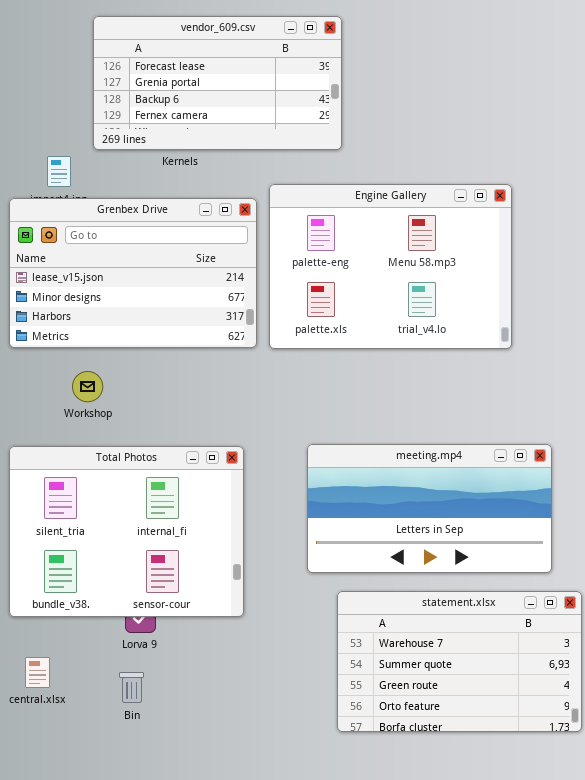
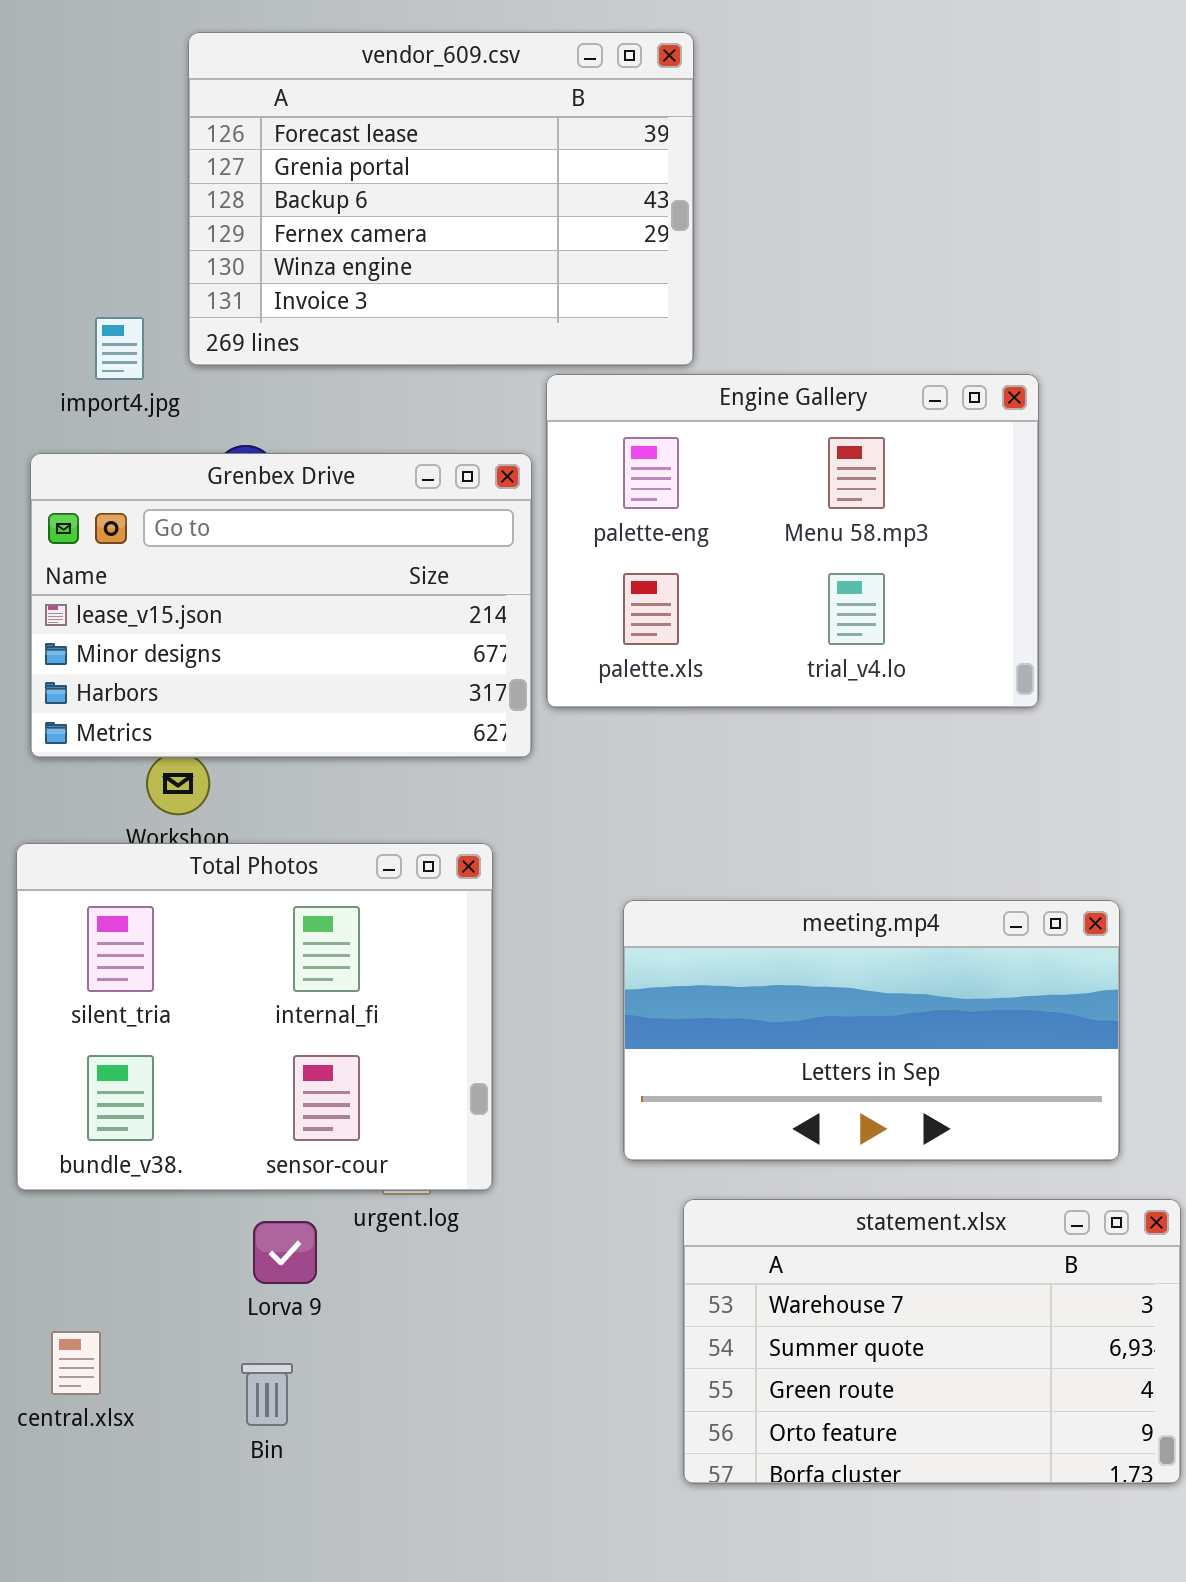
vendor_609.csv: [93,16,342,150] -> [188,32,694,366], resized
Grenbex Drive: [9,198,257,348] -> [30,453,532,758], moved
Total Photos: [9,446,244,617] -> [16,843,493,1191], moved

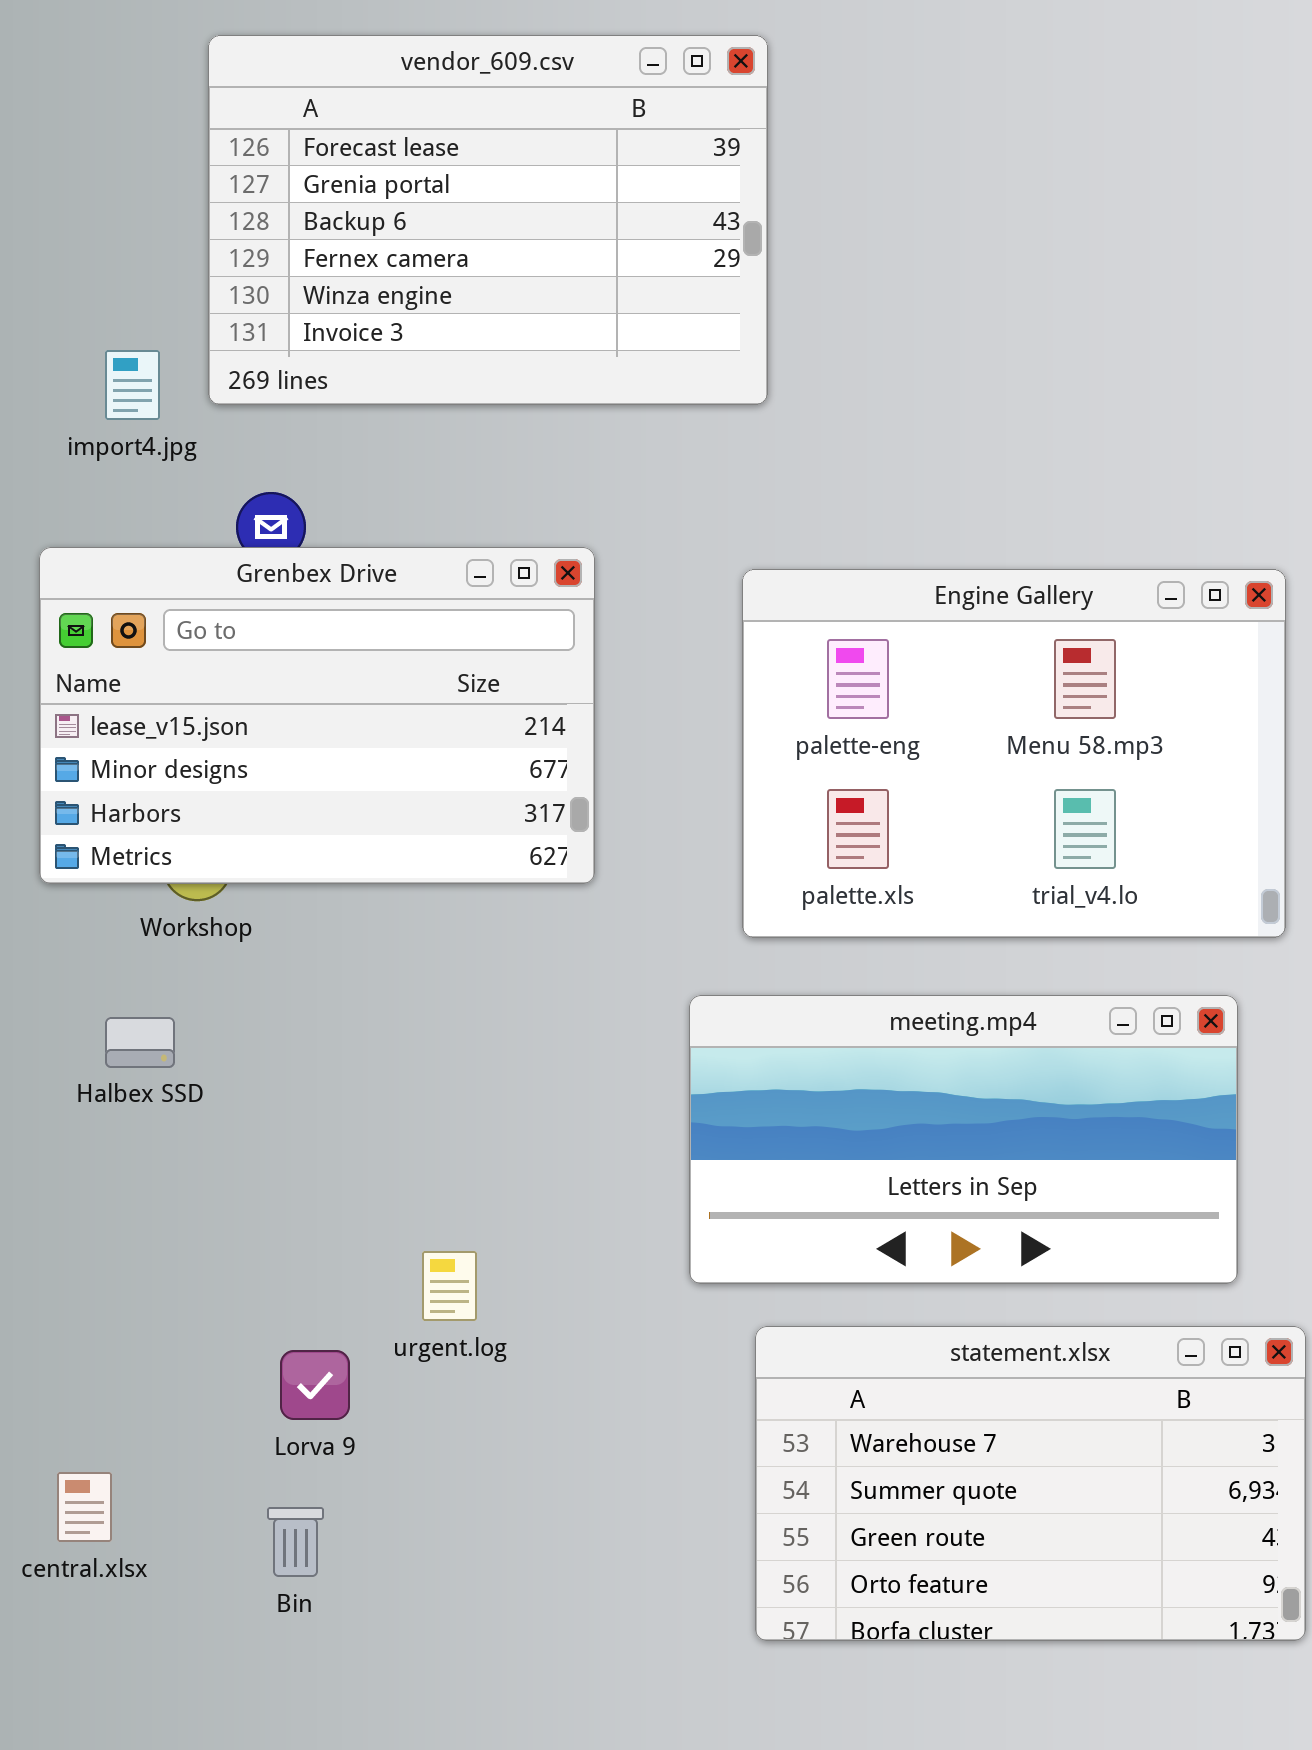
Engine Gallery: [546,374,1039,708] -> [742,569,1286,938], moved
Grenbex Drive: [30,453,532,758] -> [39,547,595,884], moved
Total Photos: [16,843,493,1191] -> none, closed

